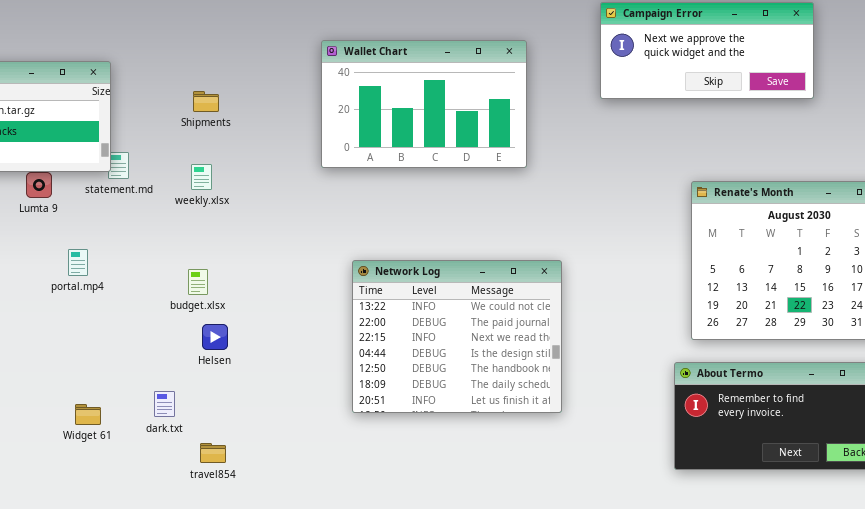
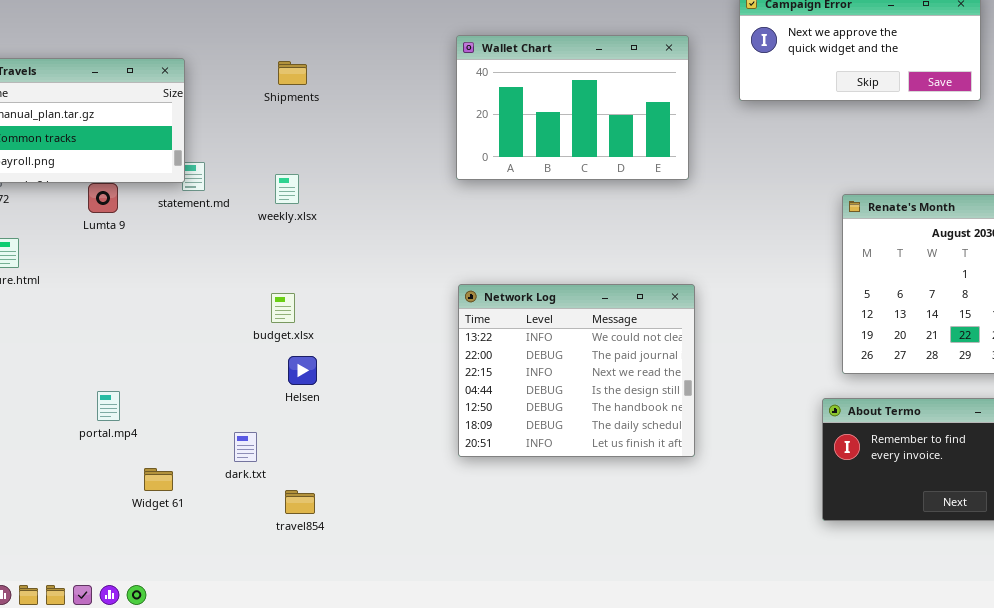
Wallet Chart: [321,40,527,168] -> [456,35,689,180], moved
Shipments: [193,91,219,112] -> [278,61,307,85], moved
portal.mp4: [68,249,88,276] -> [97,391,120,421], moved
Widget 61: [75,404,101,425] -> [144,468,173,491], moved

